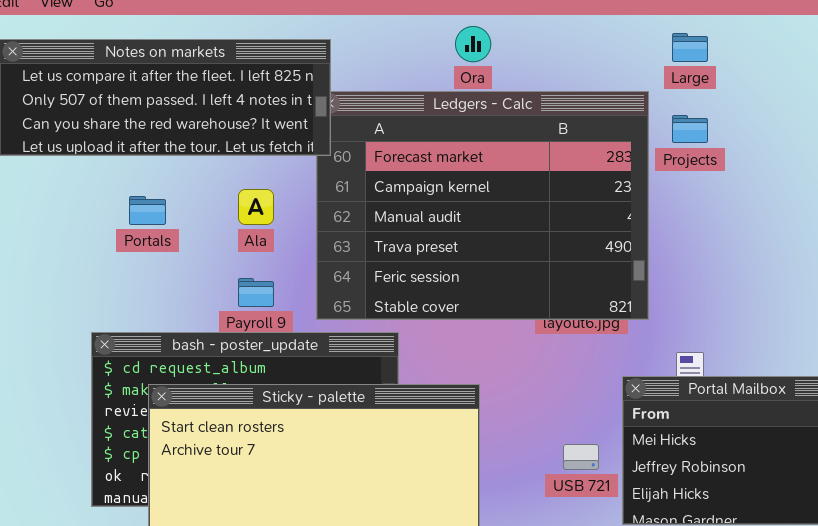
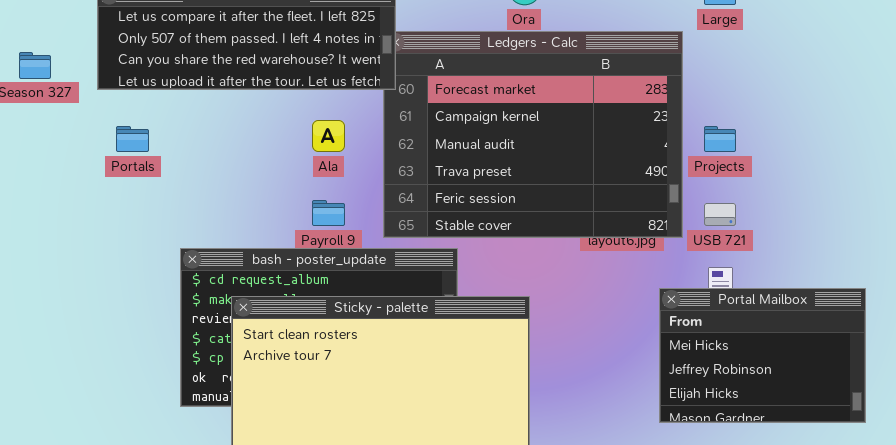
Projects: [672,115,708,143] -> [704,126,736,152], moved
Portals: [129,196,166,225] -> [116,126,149,152], moved
USB 721: [563,444,599,470] -> [704,203,736,226], moved

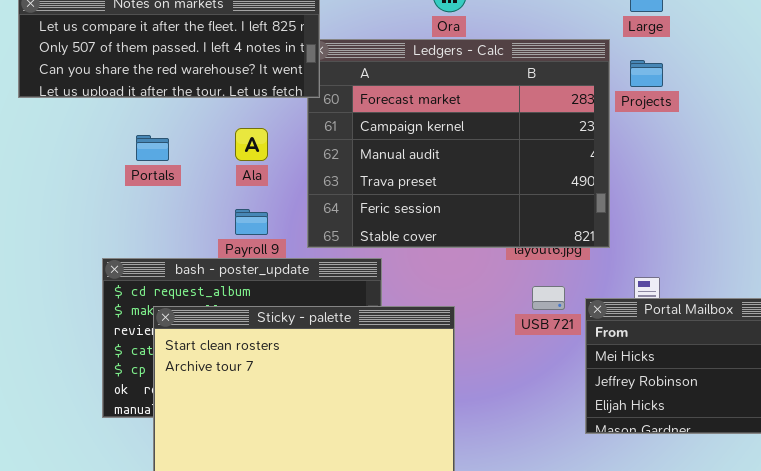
Portals: [116,126,149,152] -> [136,135,169,161], moved
Projects: [704,126,736,152] -> [630,60,663,87], moved
USB 721: [704,203,736,226] -> [532,286,565,310], moved

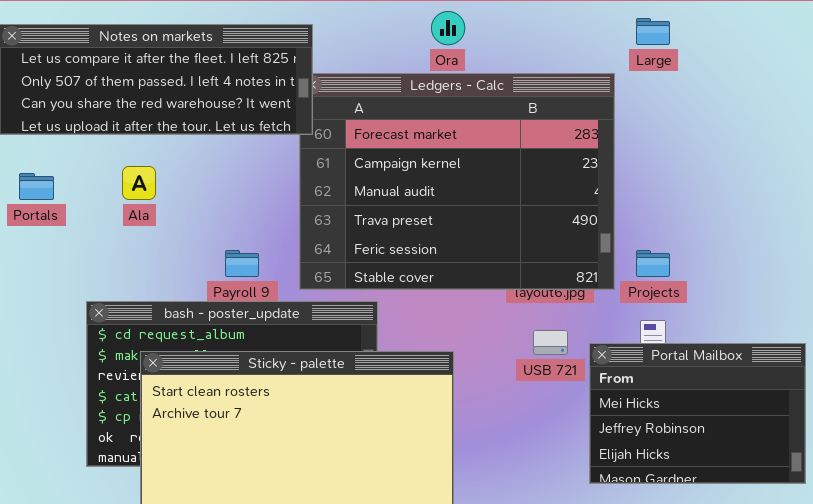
Projects: [630,60,663,87] -> [636,250,670,277], moved
Ala: [235,128,268,161] -> [122,166,156,200], moved
Portals: [136,135,169,161] -> [19,173,54,200], moved

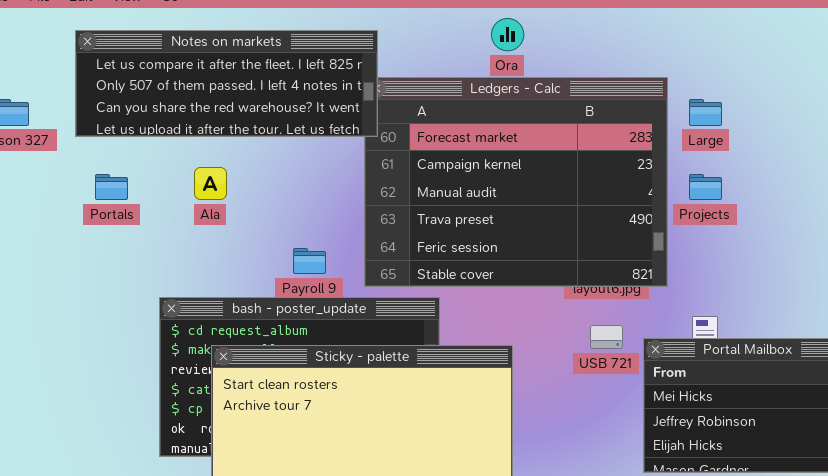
Large: [636,18,670,45] -> [689,99,722,126], moved
Projects: [636,250,670,277] -> [689,174,722,200], moved

